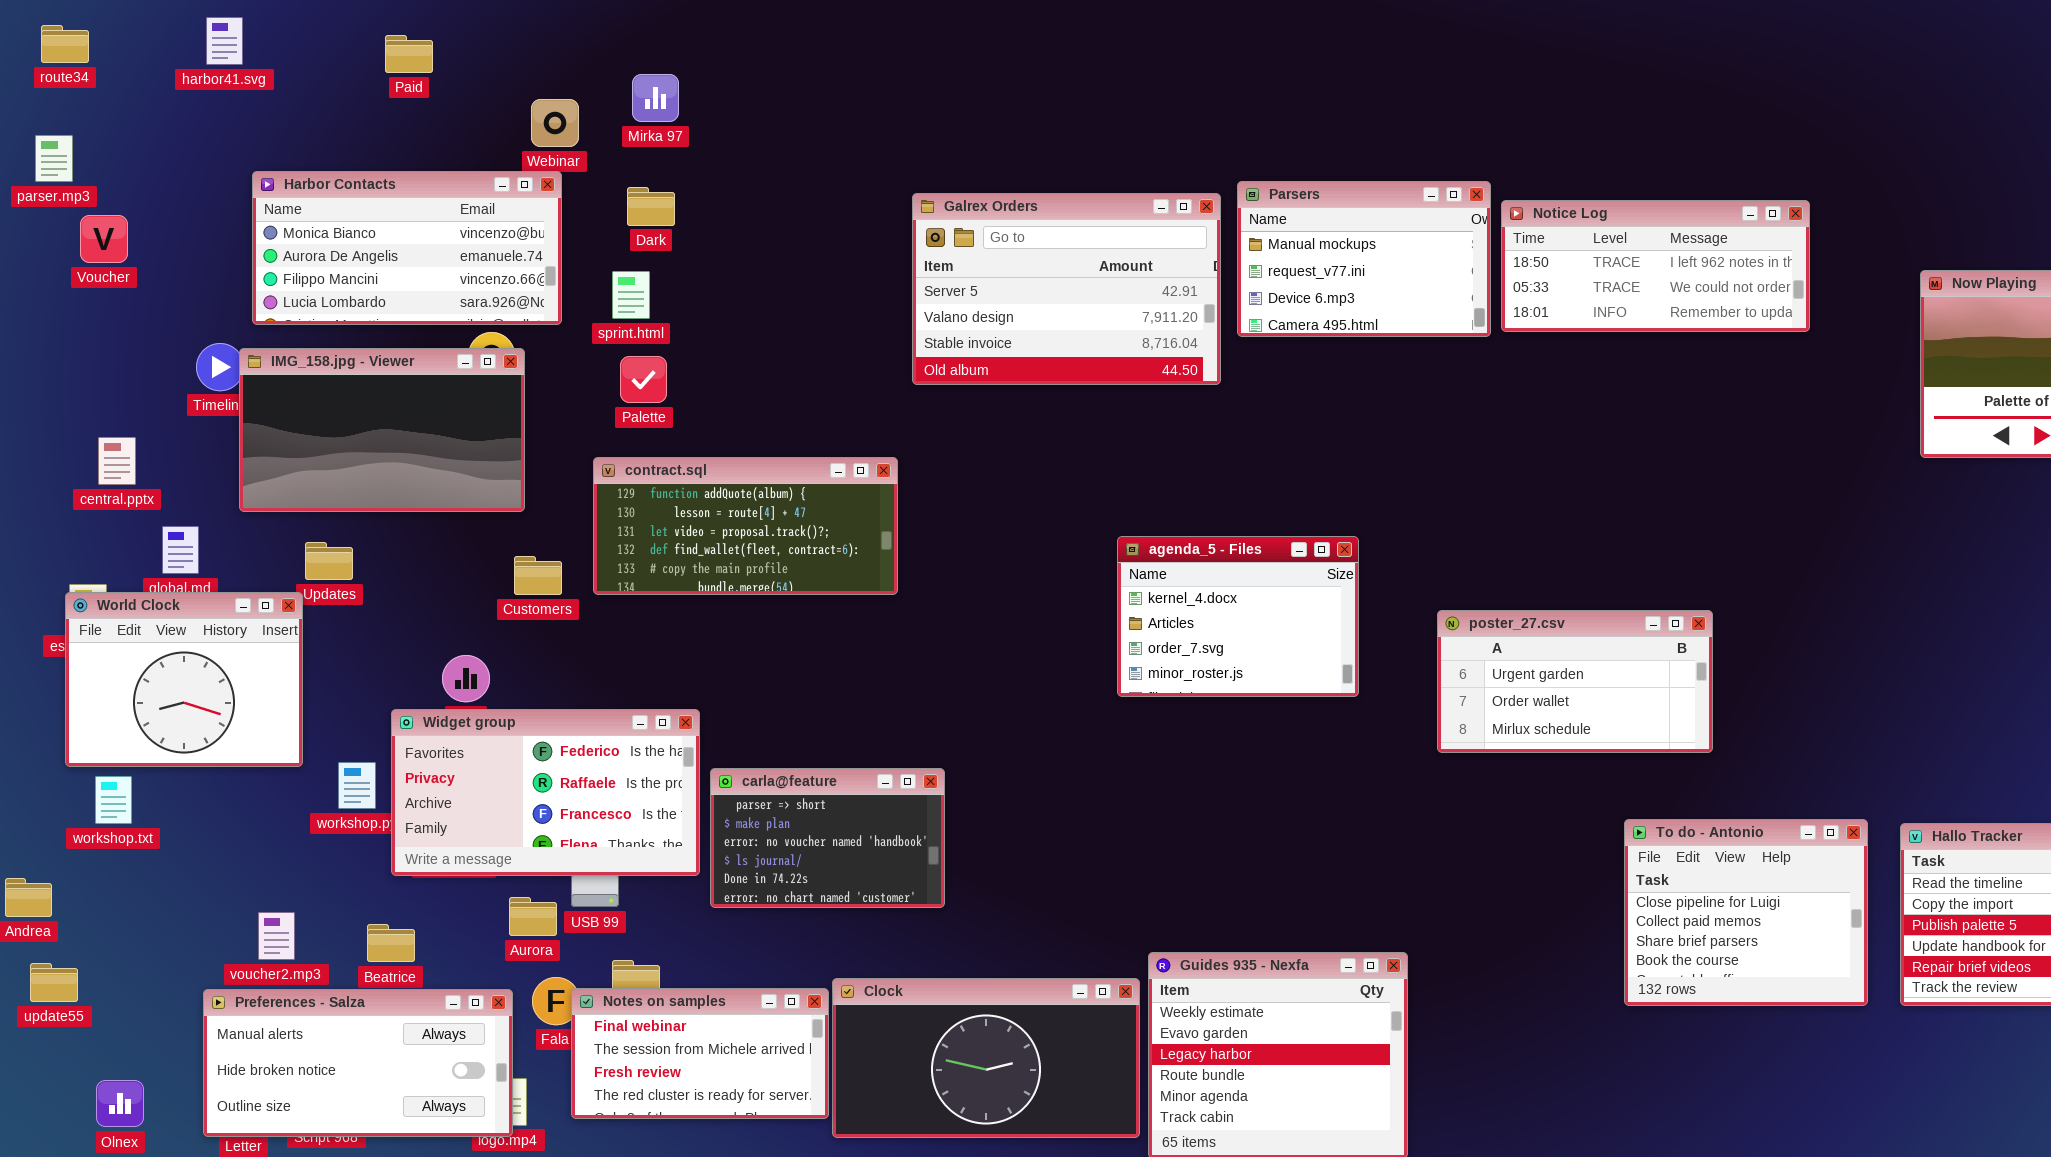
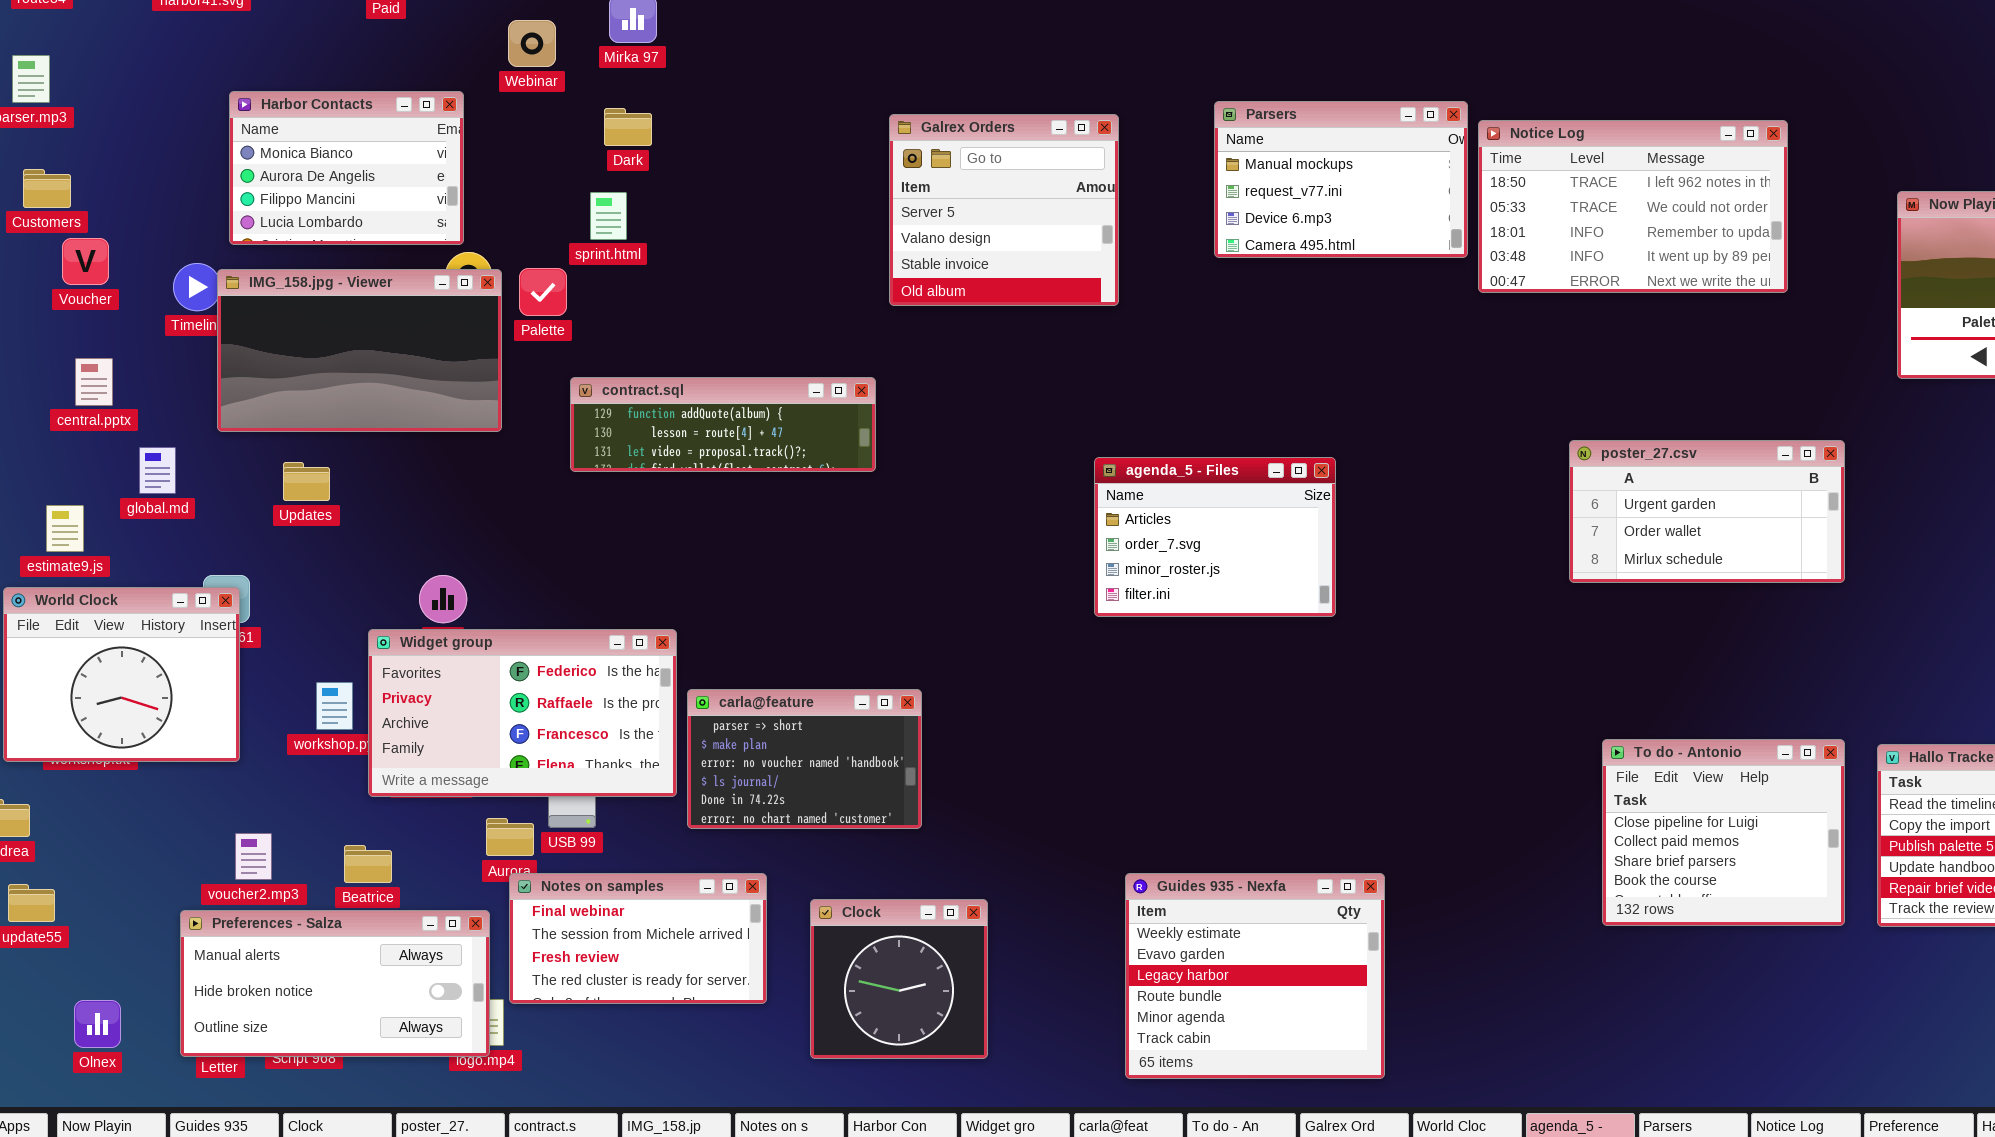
Harbor Contacts: [252,171,562,325] -> [229,91,464,245], resized
Galrex Orders: [912,193,1221,385] -> [889,114,1119,306], resized
Notice Log: [1501,200,1810,332] -> [1478,120,1788,293], resized
Voucher: [80,215,128,263] -> [62,238,109,285], moved
Palette: [620,356,667,403] -> [519,268,567,316], moved
contract.sql: [593,457,898,595] -> [570,377,876,472], resized
agenda_5 - Files: [1117,536,1359,697] -> [1094,457,1336,617], scrolled down 1 row
Customers: [514,556,562,595] -> [23,169,71,208], moved
World Clock: [65,592,303,767] -> [3,587,240,762], moved
poster_27.csv: [1437,610,1713,753] -> [1569,440,1845,583], moved
Clock: [832,978,1140,1138] -> [810,899,988,1059], resized
Notes on samples: [571,988,829,1119] -> [509,873,767,1004], moved

